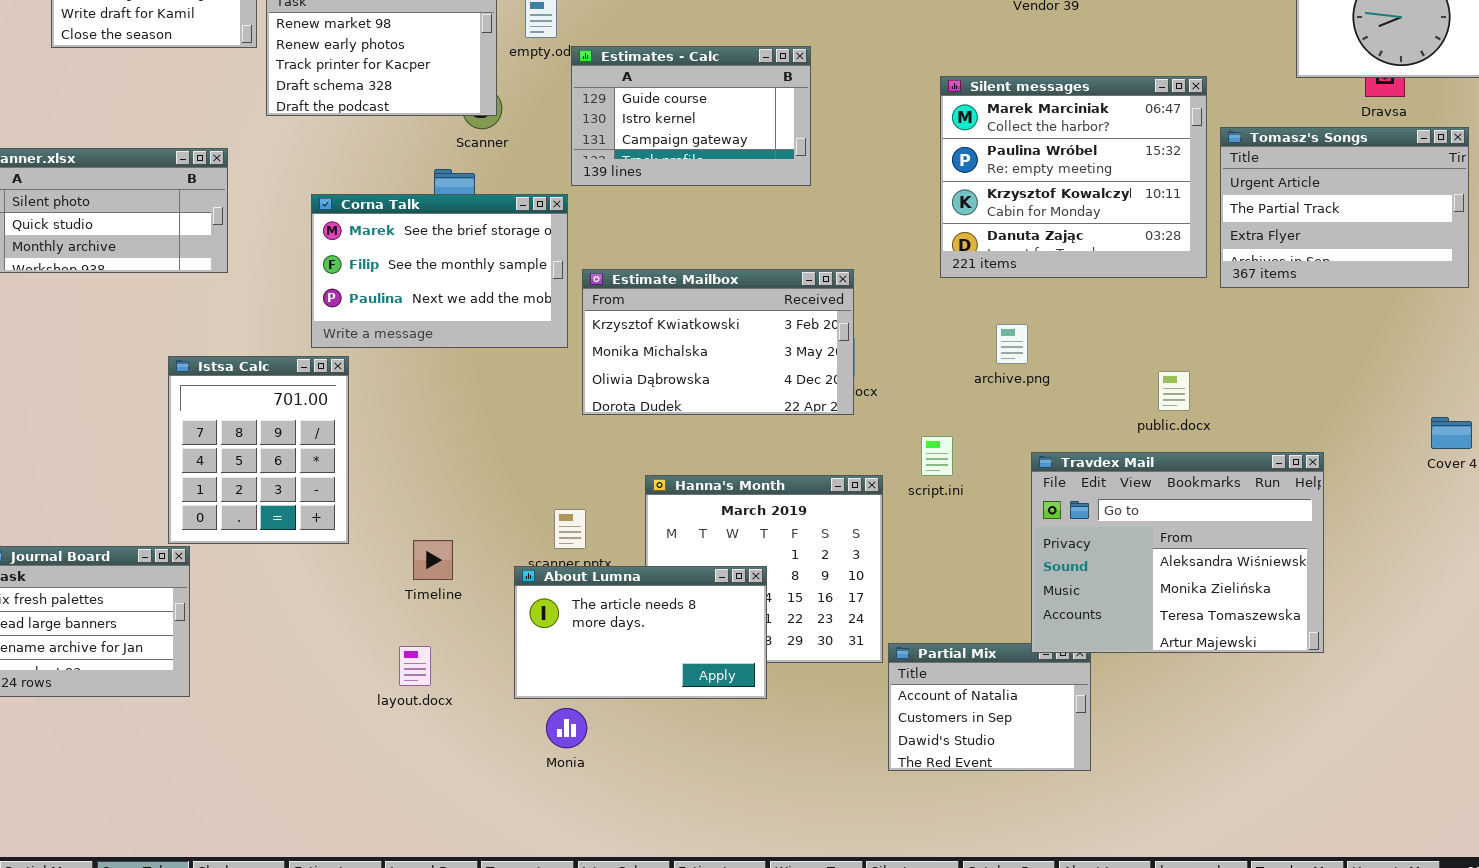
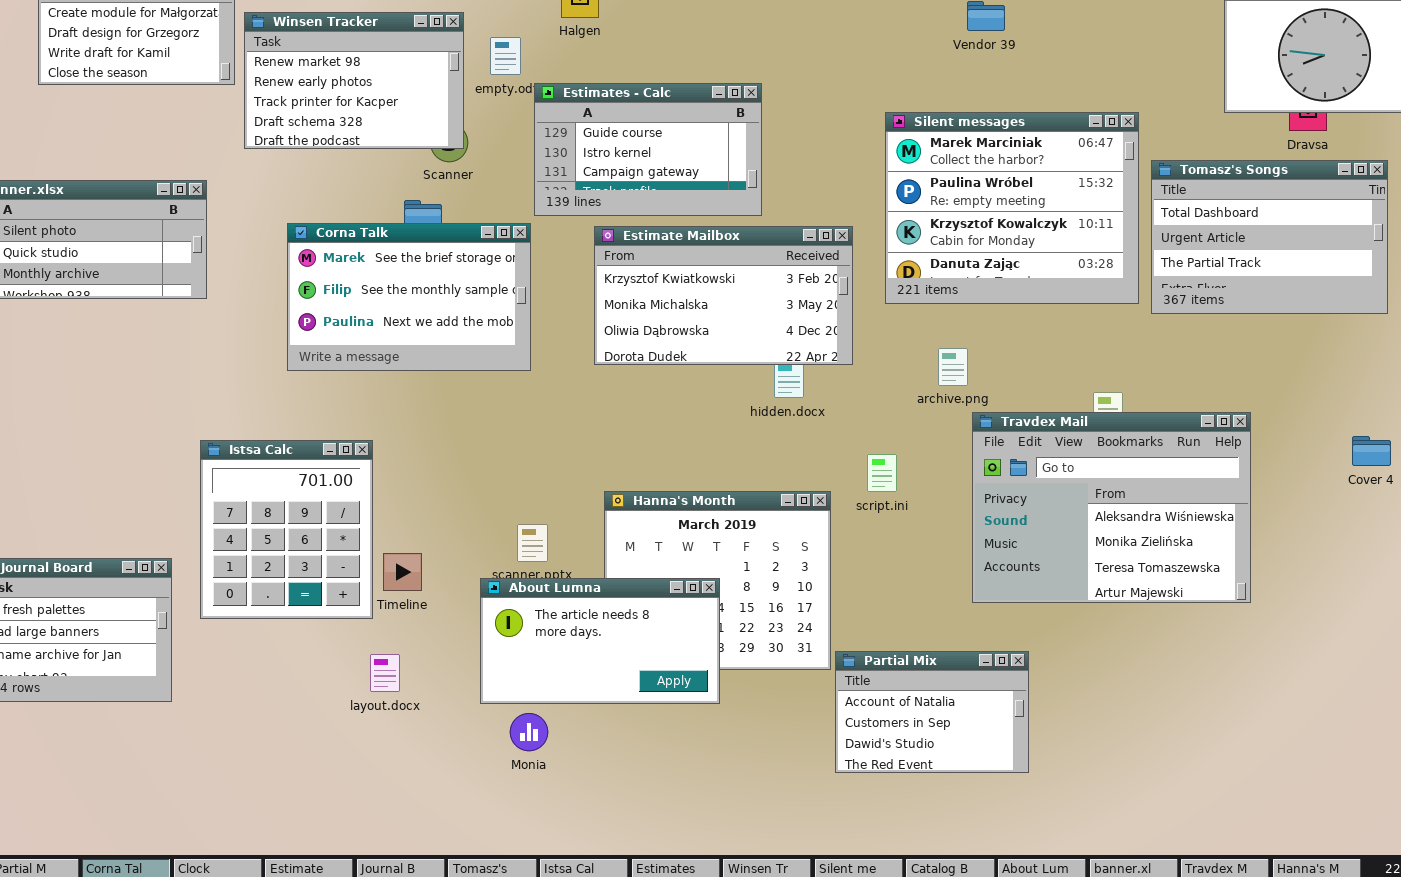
Tomasz's Songs: [1220,127,1469,288] -> [1151,160,1388,314], scrolled up 1 row
Estimate Mailbox: [582,269,854,415] -> [594,226,853,365], moved
Istsa Calc: [168,356,349,544] -> [200,440,373,619], moved
Travdex Mail: [1031,452,1324,653] -> [972,412,1251,603], moved

